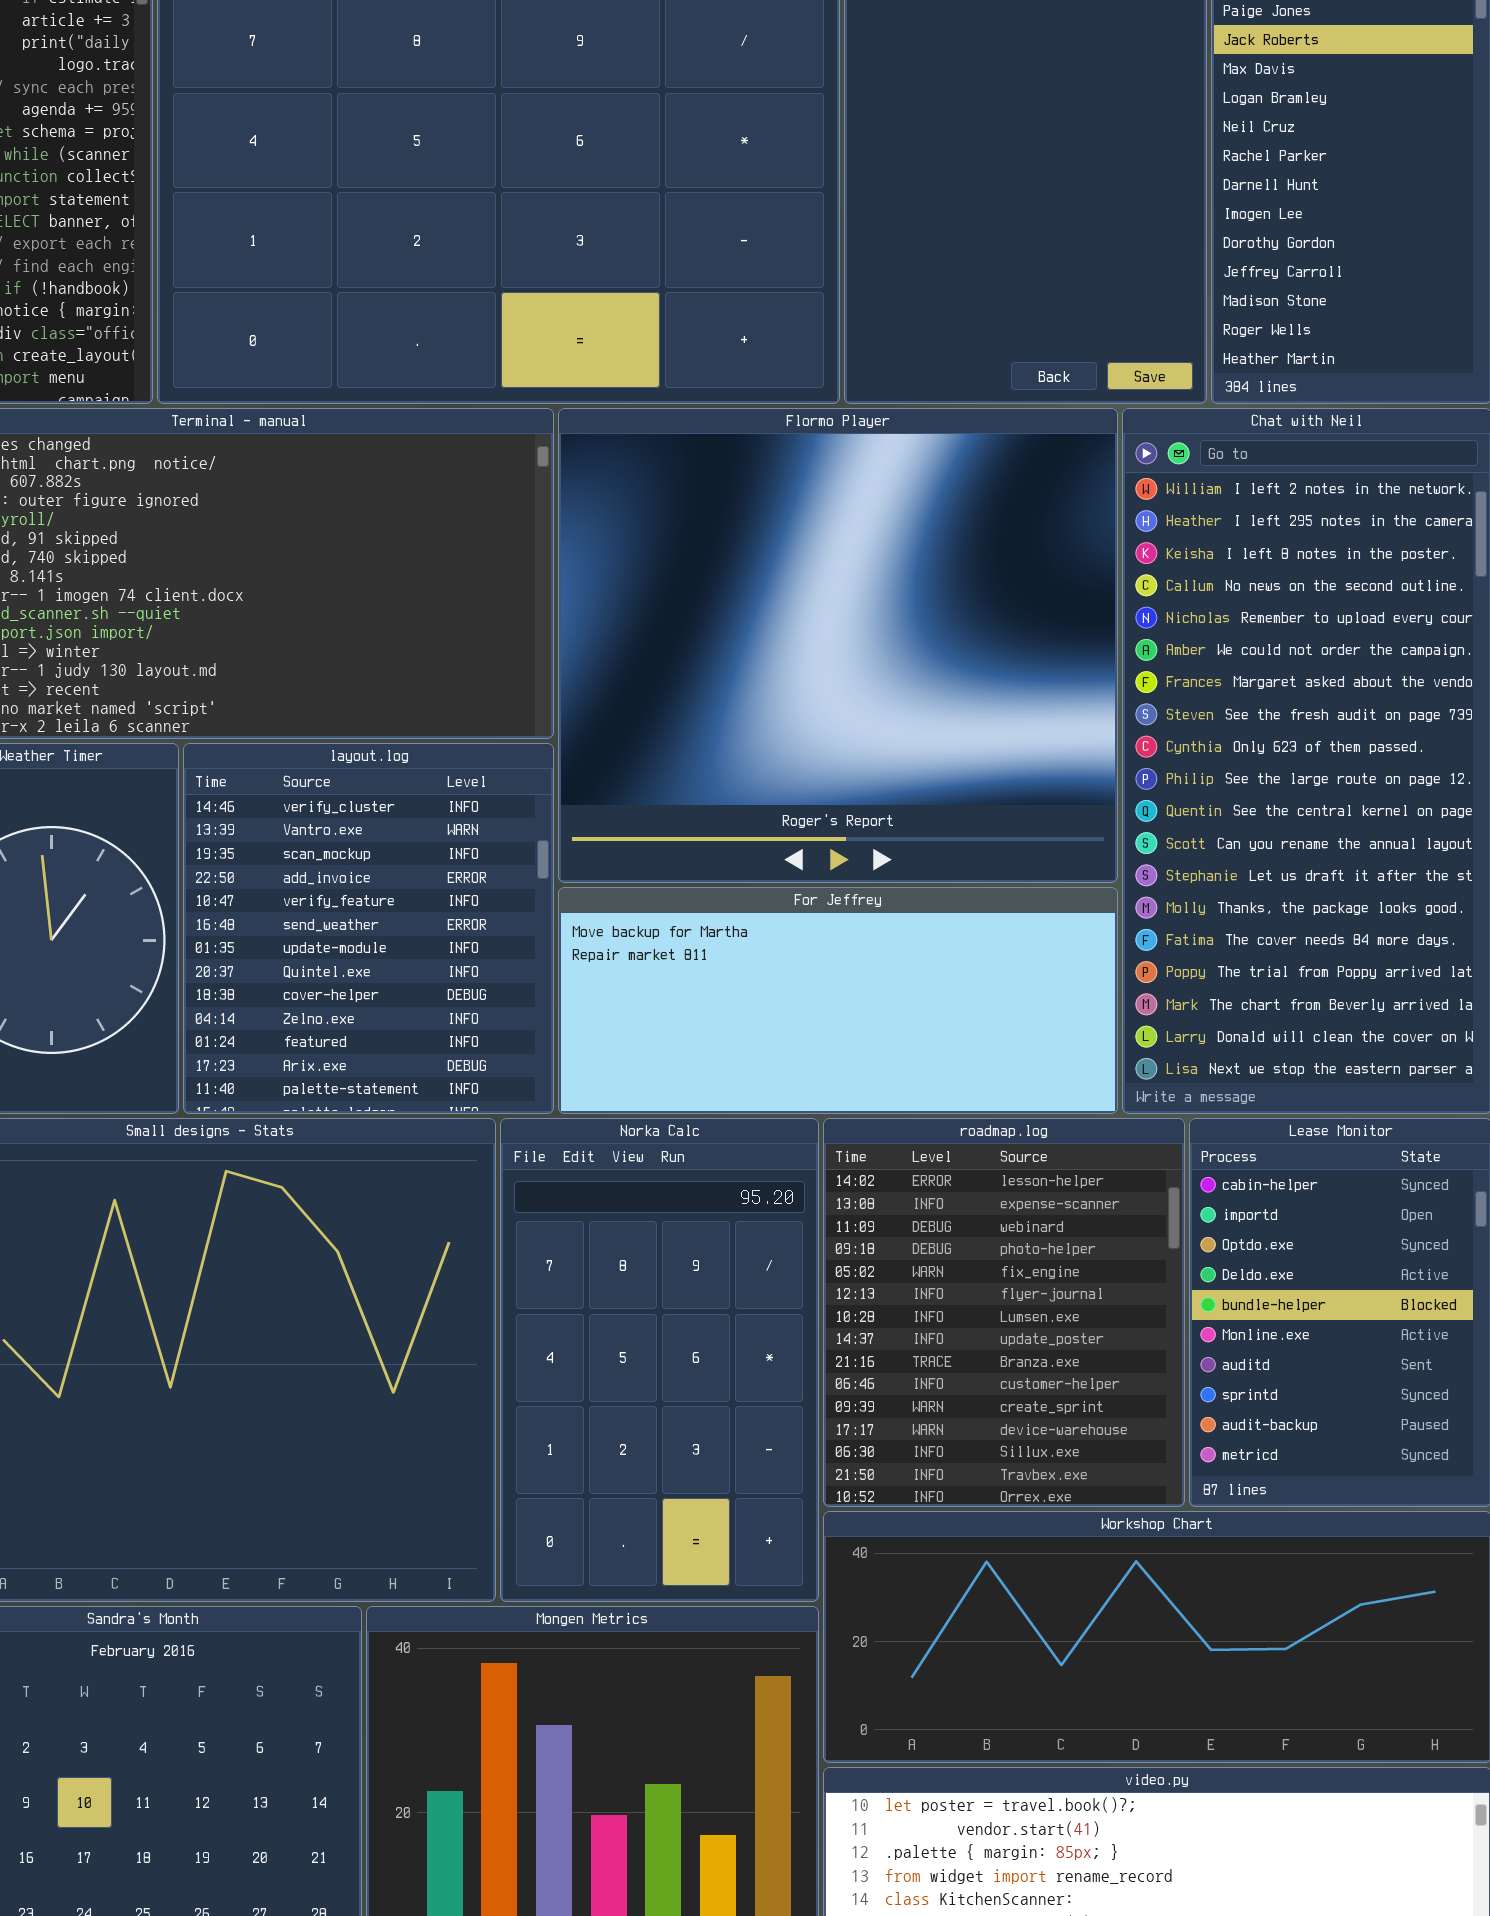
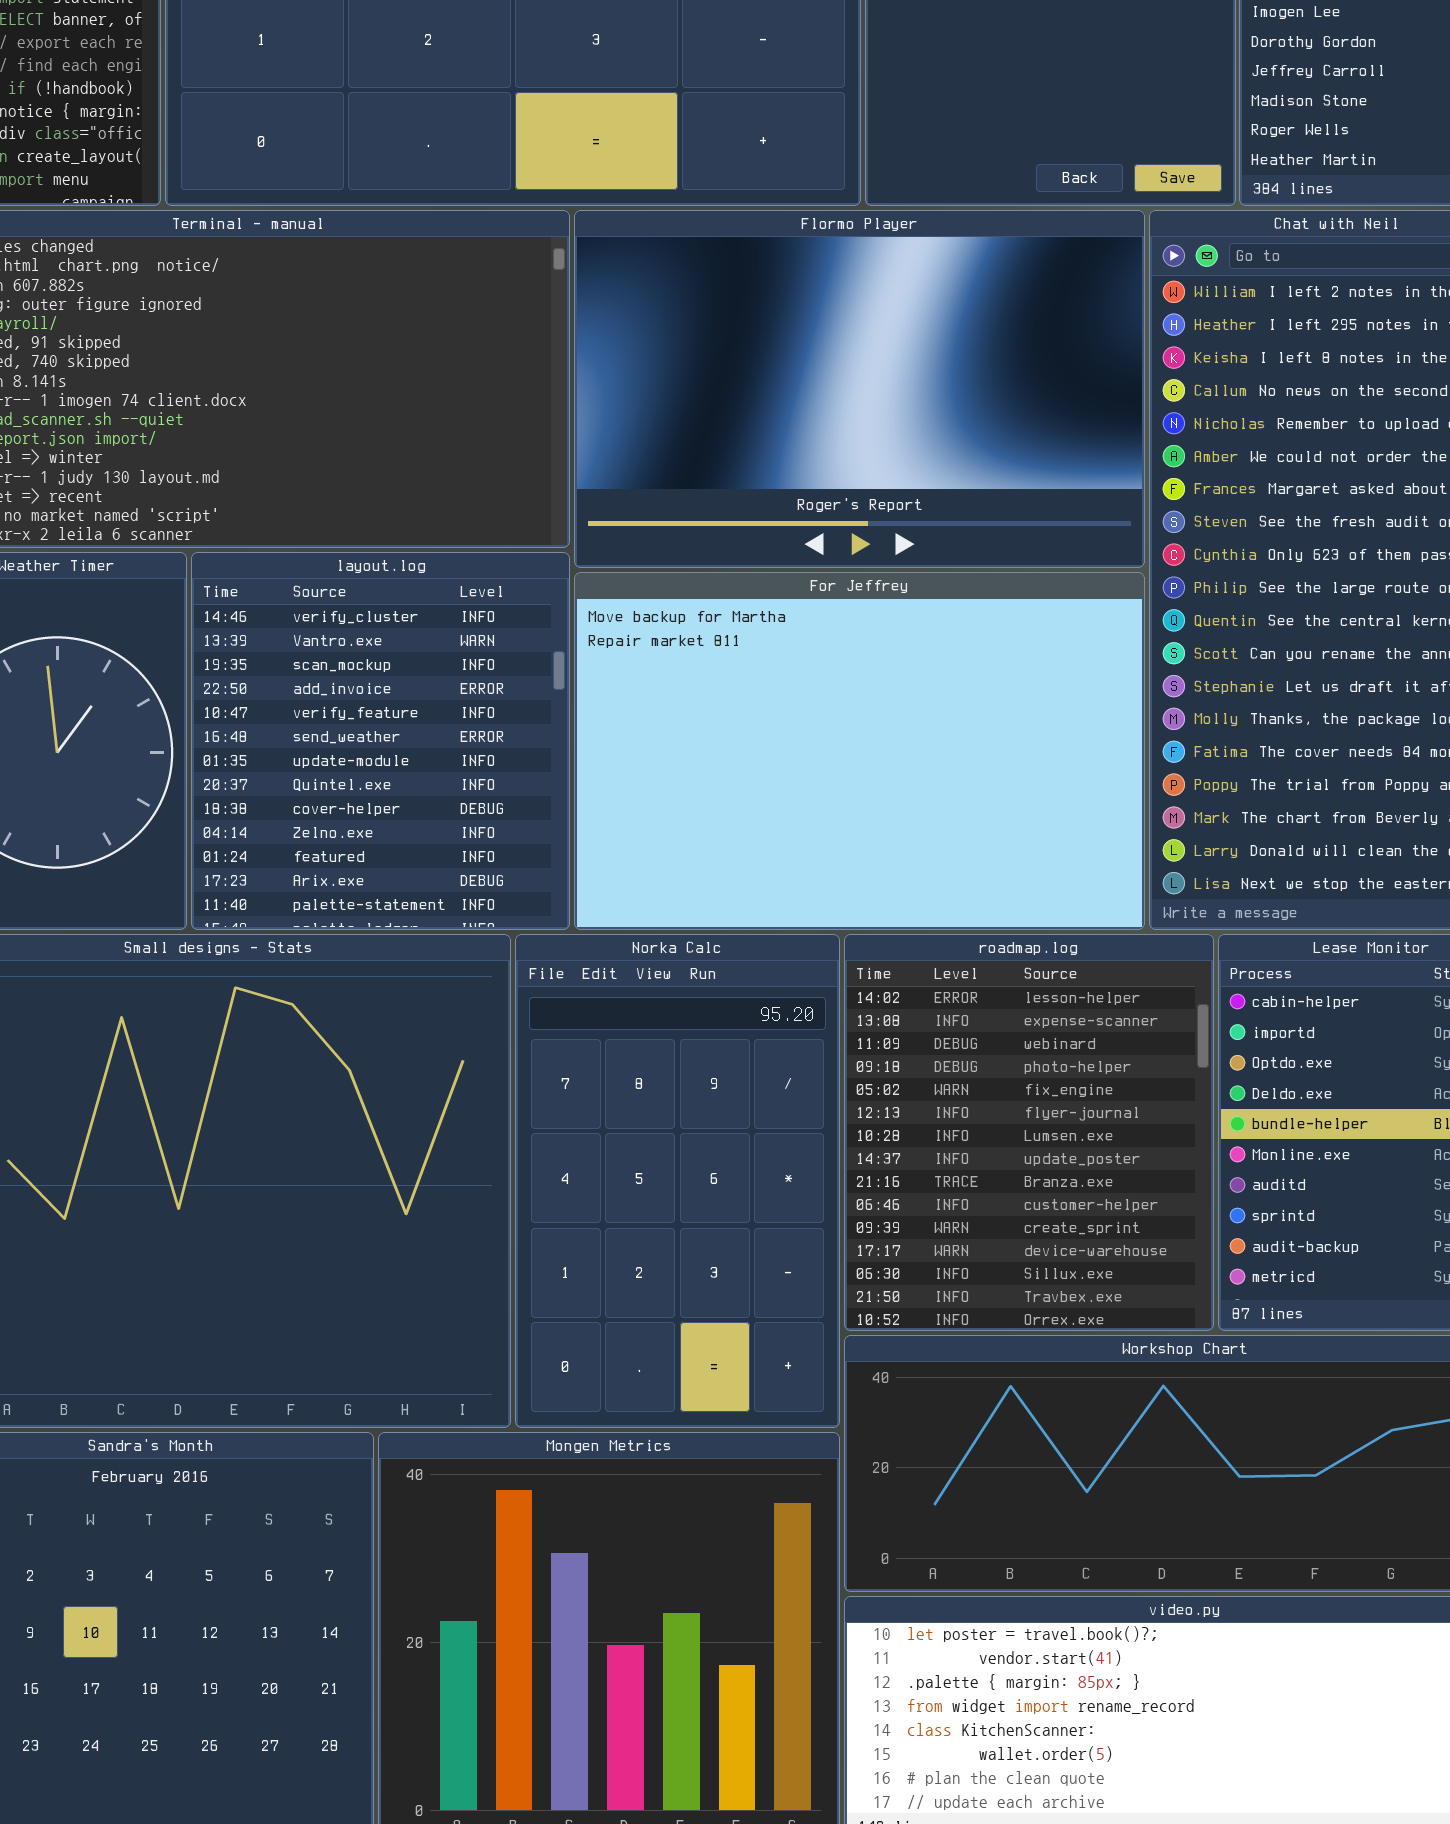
Flormo Player: [558,408,1118,883] -> [574,210,1145,568], resized
For Jeffrey: [558,887,1118,1114] -> [574,572,1145,930], resized

